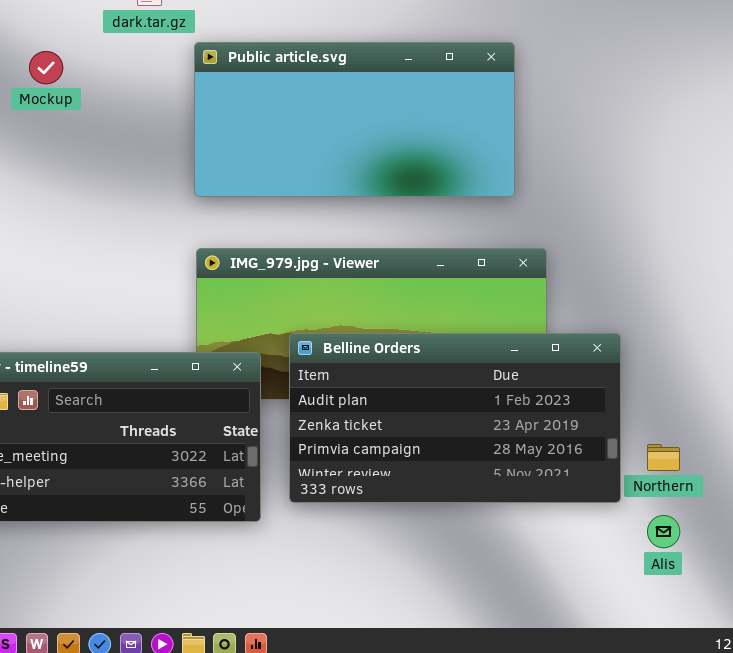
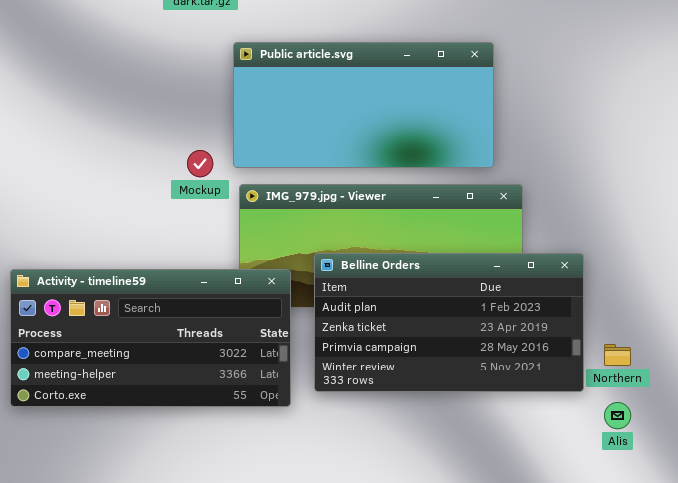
Public article.svg: [194,42,515,197] -> [233,42,494,168], moved
Mockup: [29,51,63,84] -> [187,150,213,177], moved

